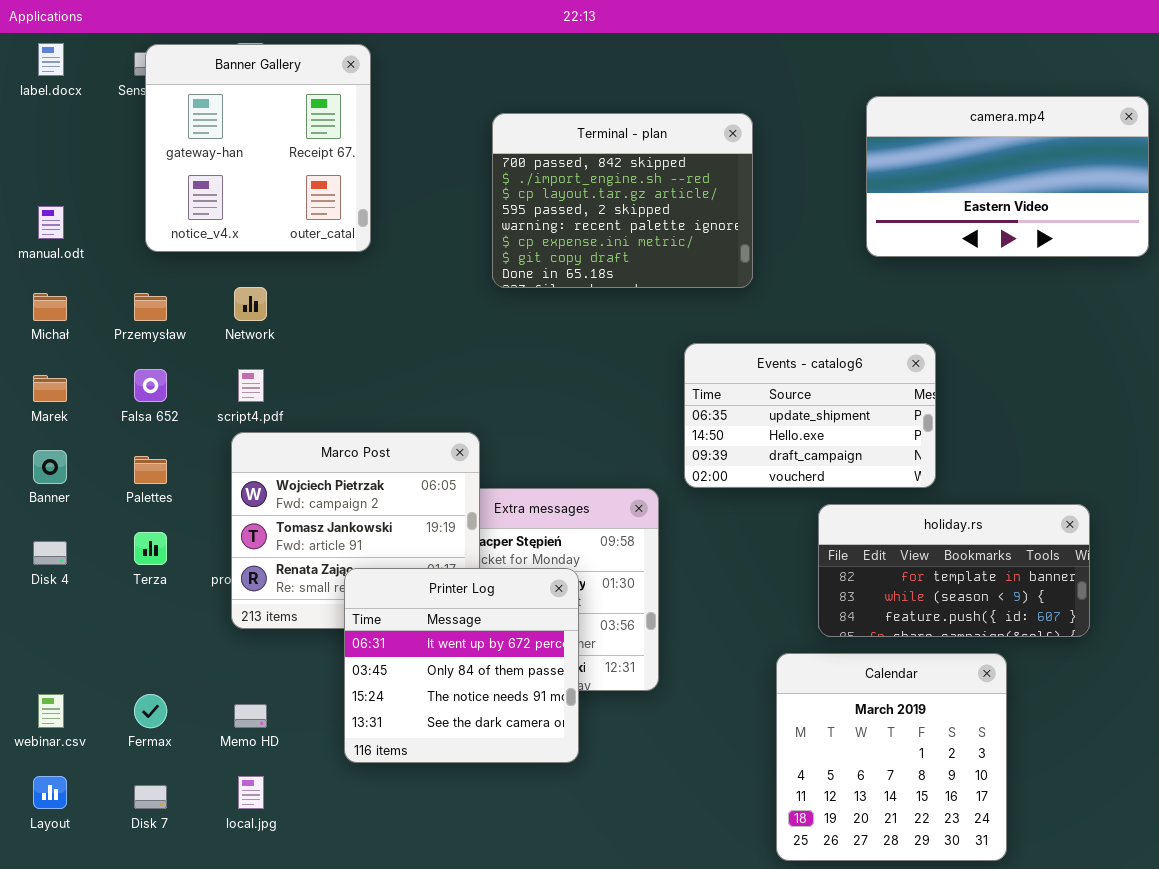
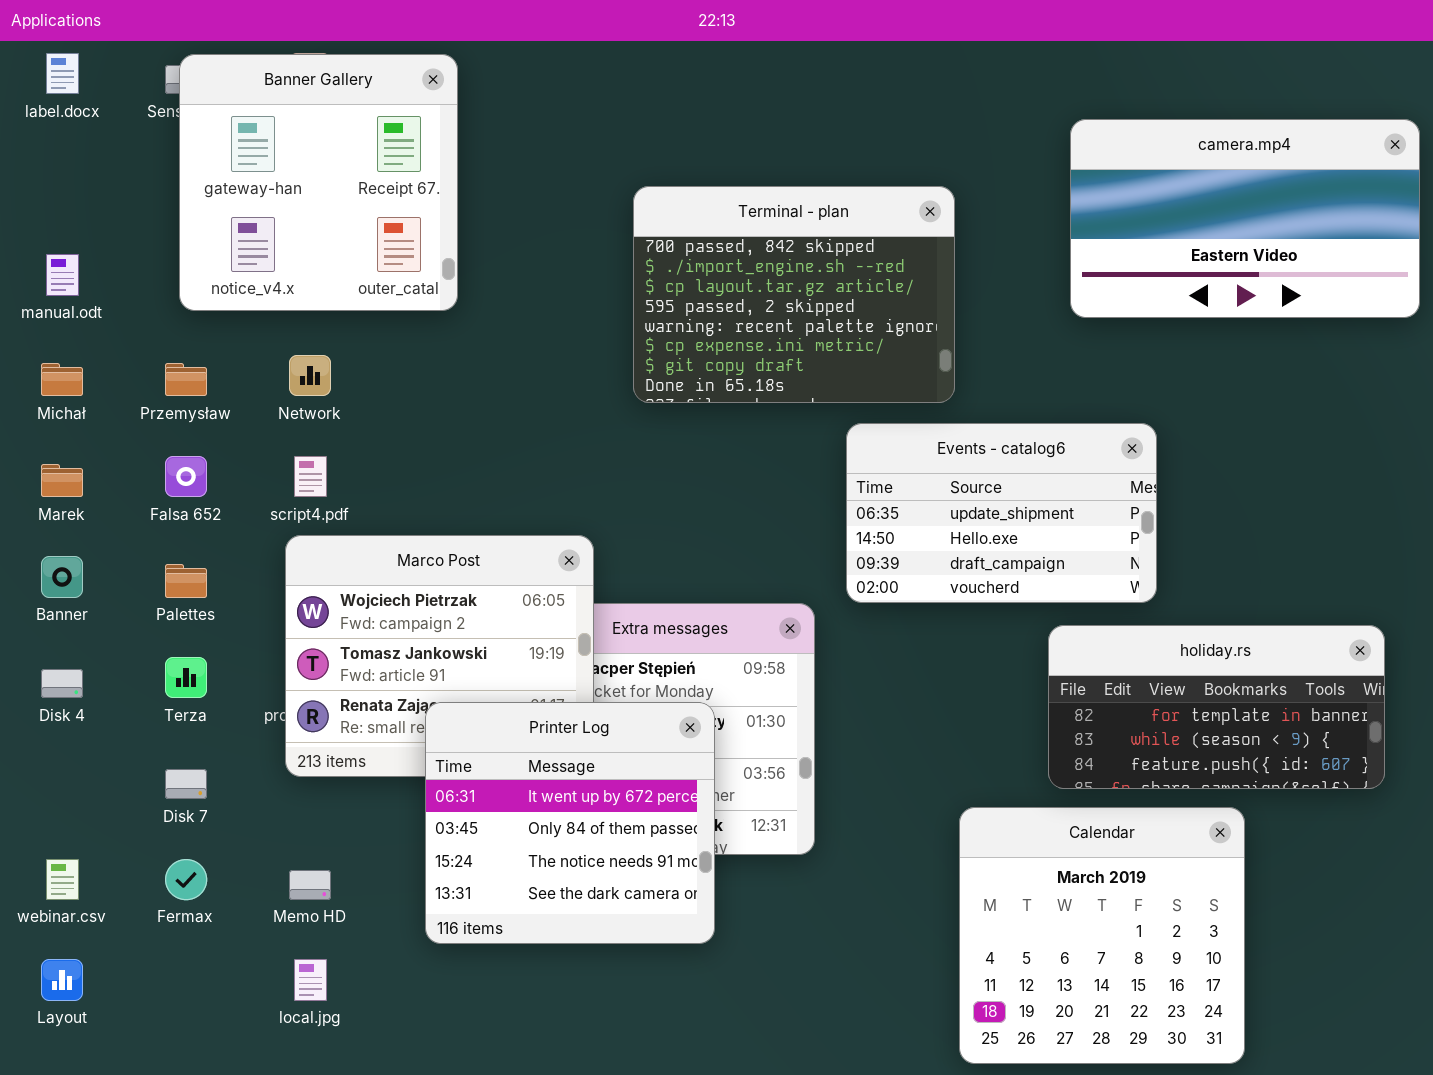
Terminal - plan: [492,113,753,288] -> [633,186,955,403], moved
holiday.rs: [818,504,1090,637] -> [1048,625,1385,789], moved
Disk 7: [134,785,167,809] -> [165,769,207,799], moved

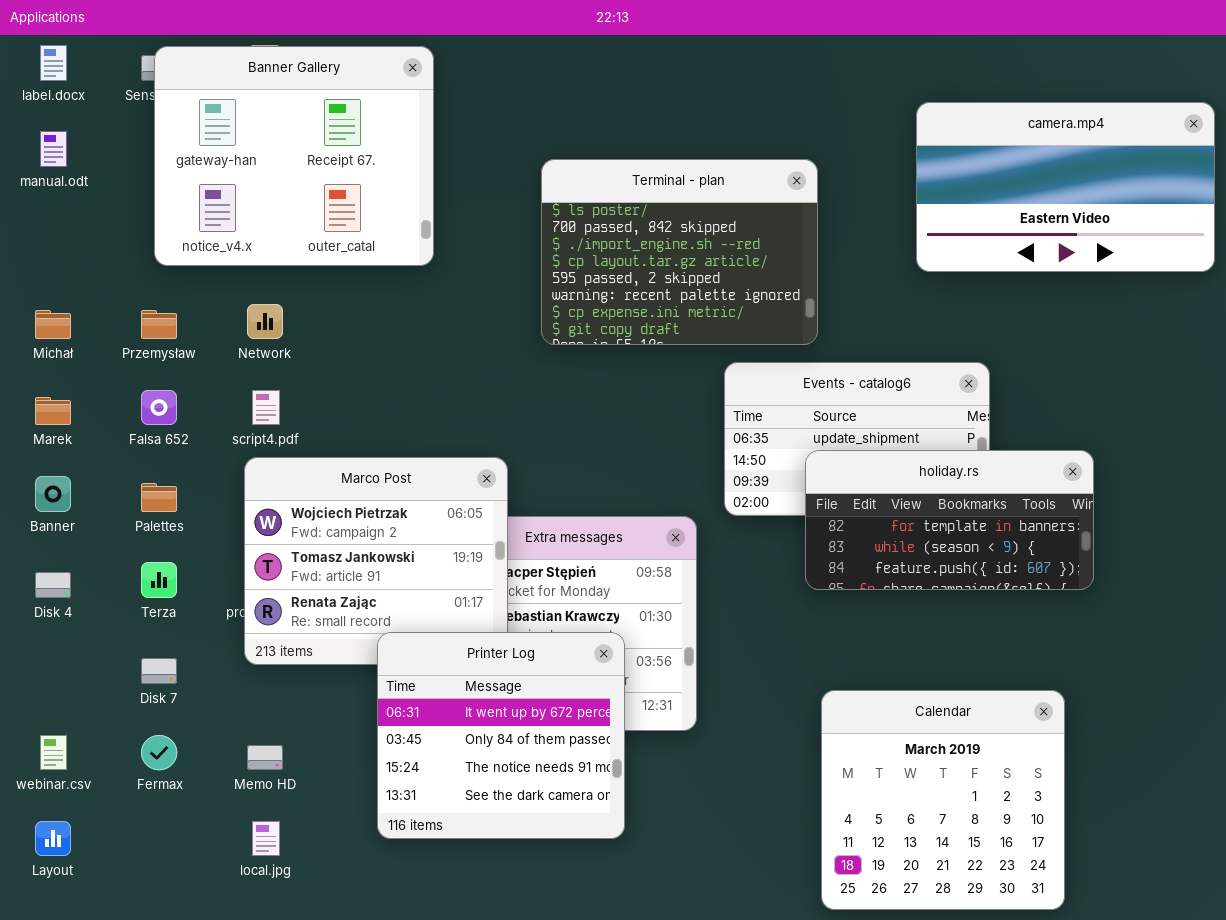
Banner Gallery: [179,54,458,311] -> [154,46,434,266], resized
Terminal - plan: [633,186,955,403] -> [541,159,818,345], scrolled up 1 row
manual.odt: [46,254,79,296] -> [40,131,67,167], moved
holiday.rs: [1048,625,1385,789] -> [805,450,1094,590], moved
Printer Log: [425,702,715,944] -> [377,632,625,839], moved

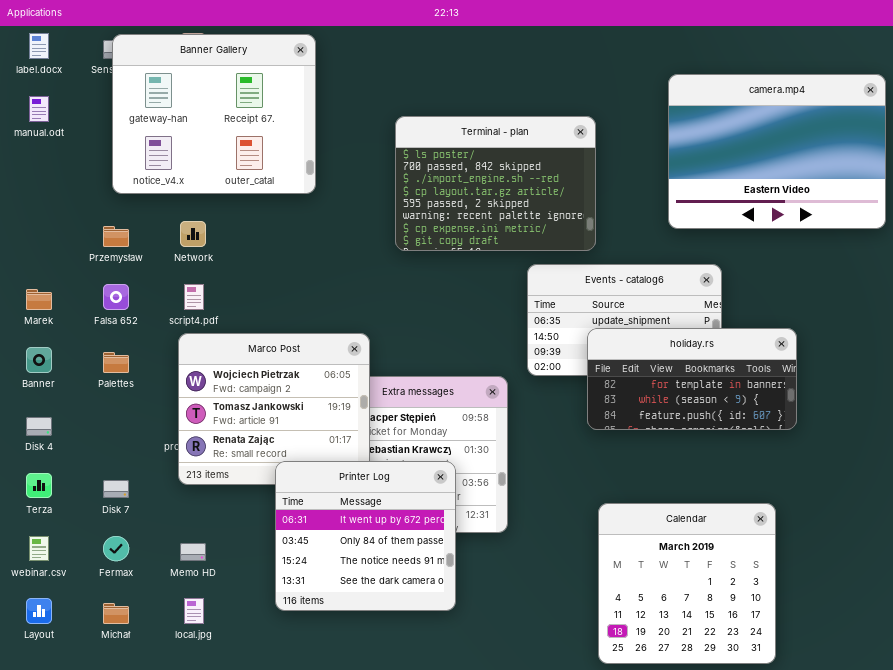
camera.mp4: [916,102,1215,272] -> [668,74,886,229], resized
Michał: [35,310,71,339] -> [103,603,129,624], moved
Terza: [141,562,177,598] -> [26,473,52,498], moved

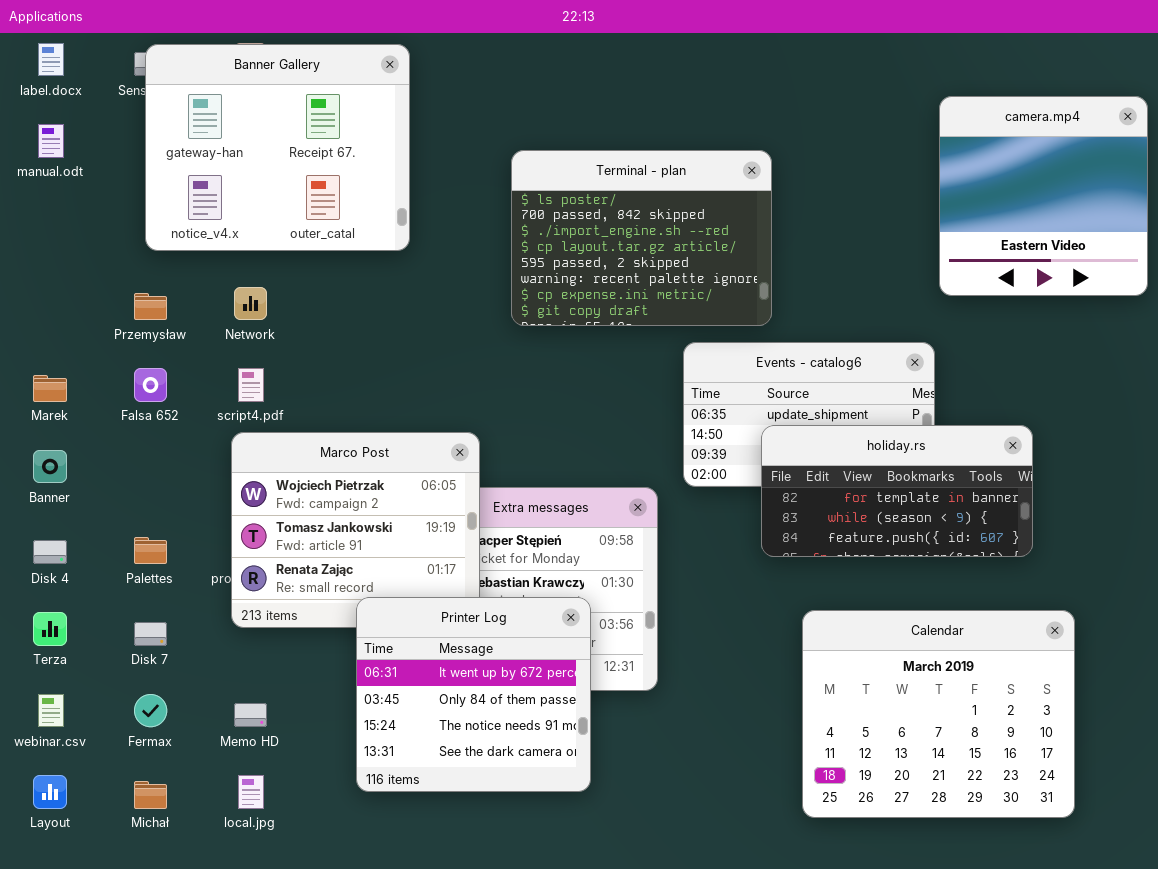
camera.mp4: [668,74,886,229] -> [939,96,1148,296], resized
Palettes: [103,352,129,373] -> [134,537,167,564], moved
Calendar: [598,503,776,664] -> [802,610,1075,818], moved, resized

